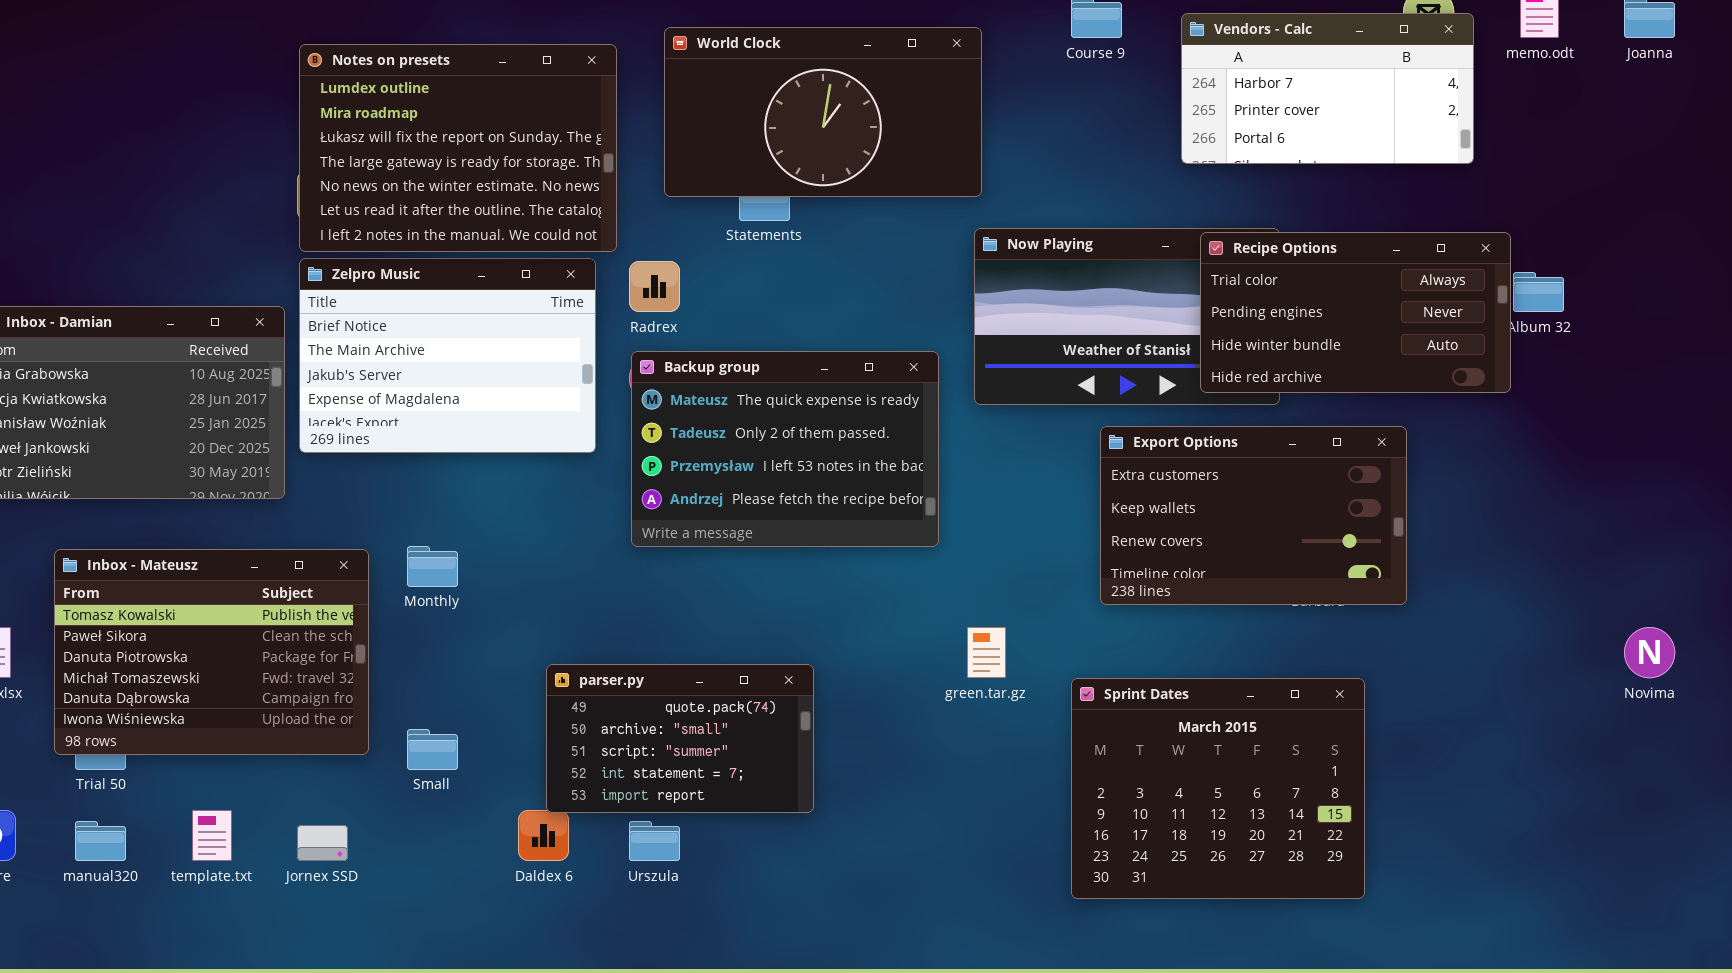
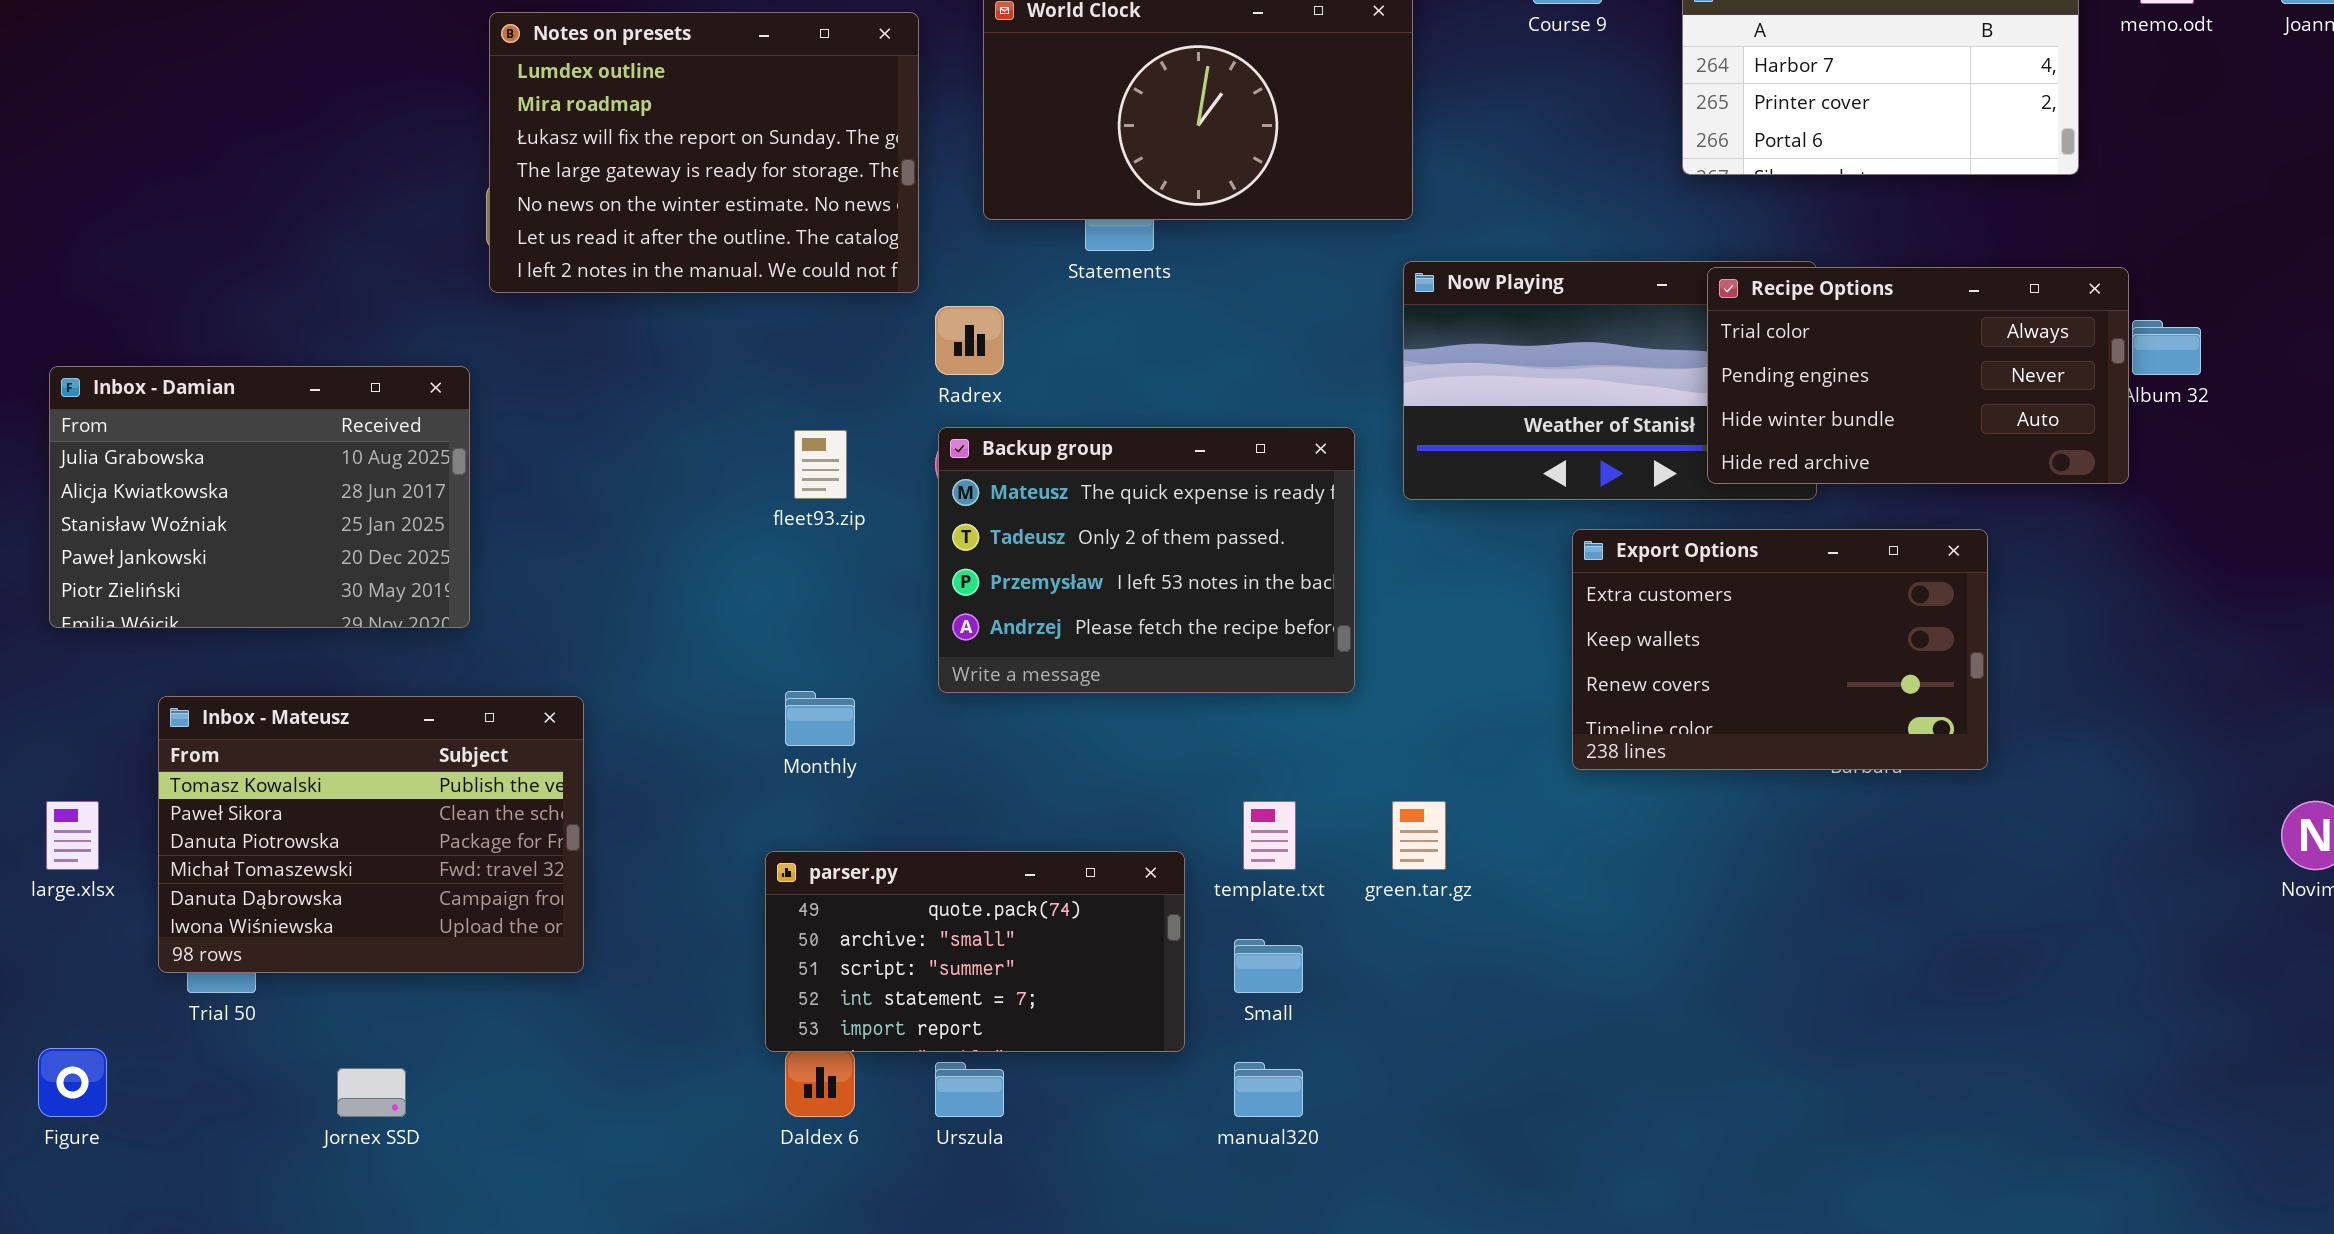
Zelpro Music: [299,258,596,453] -> none, closed
Monthly: [407,546,458,587] -> [785,691,855,746], moved
parser.py: [546,664,814,813] -> [765,851,1185,1052], resized
Sprint Dates: [1071,678,1365,899] -> none, closed
Small: [407,729,458,770] -> [1234,939,1303,993], moved
template.txt: [192,810,232,861] -> [1243,801,1296,870], moved
manual320: [75,821,126,861] -> [1234,1062,1303,1117], moved
Jornex SSD: [297,825,348,861] -> [337,1068,406,1117], moved

